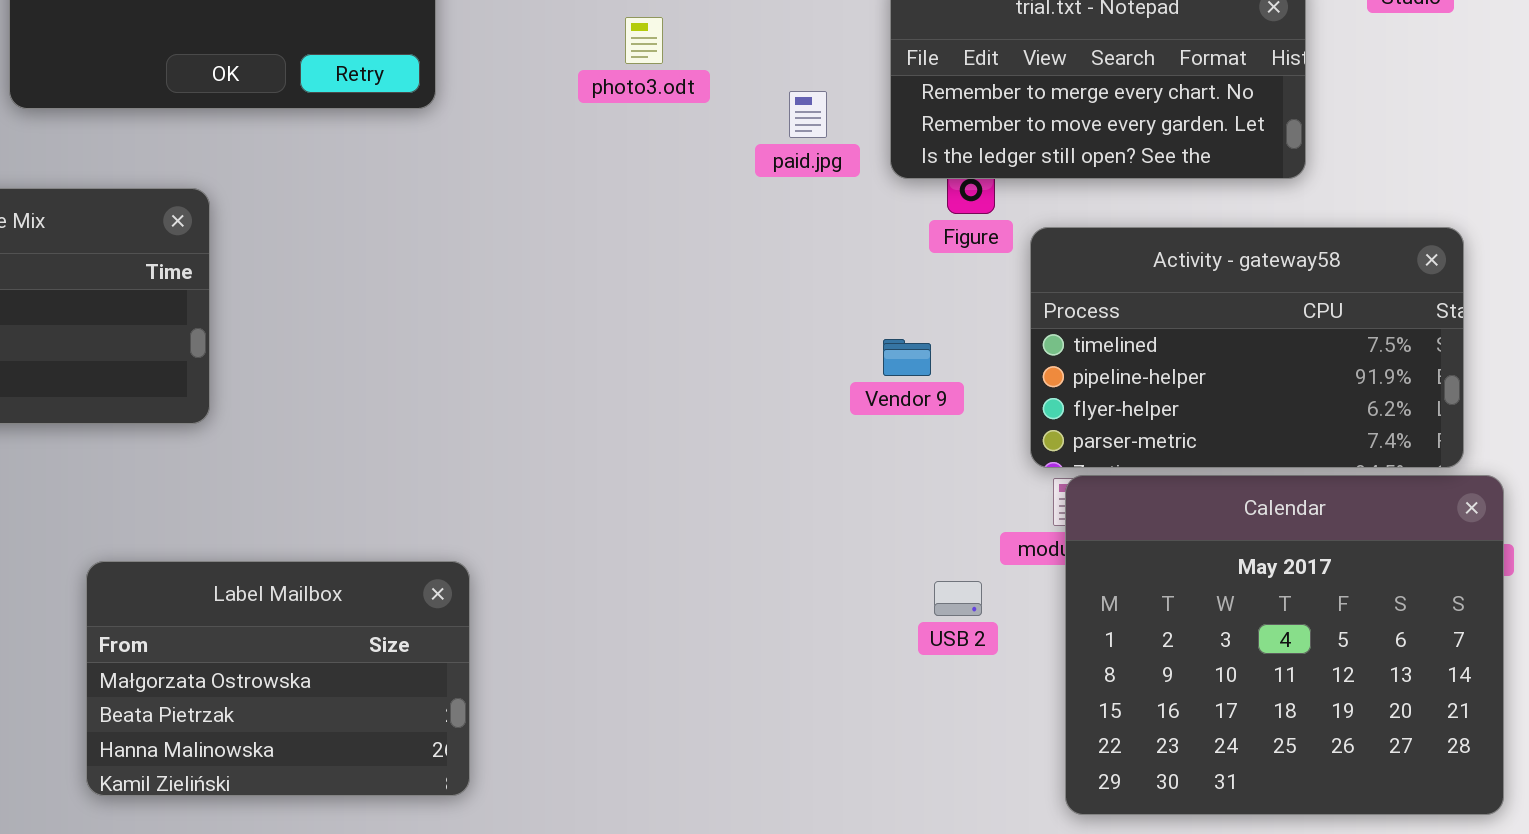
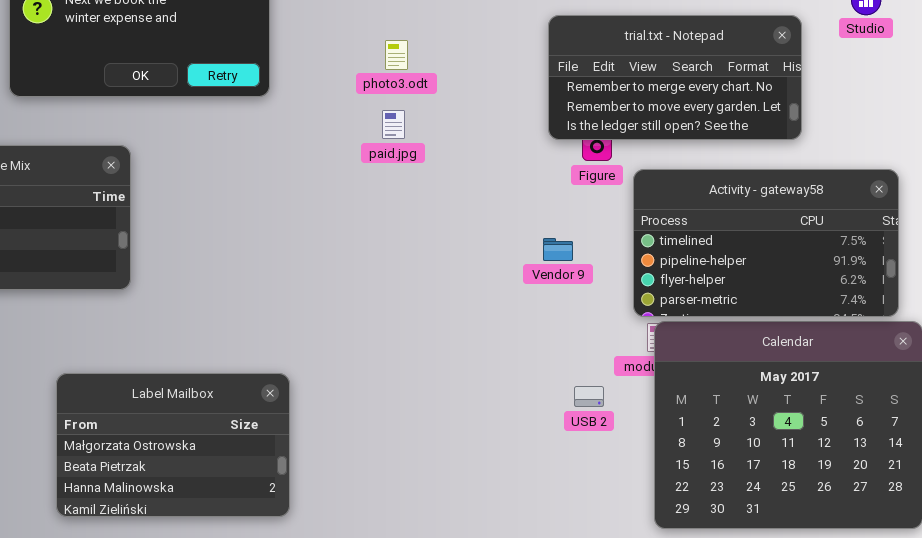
paid.jpg: [789,91,827,138] -> [382,110,405,139], moved

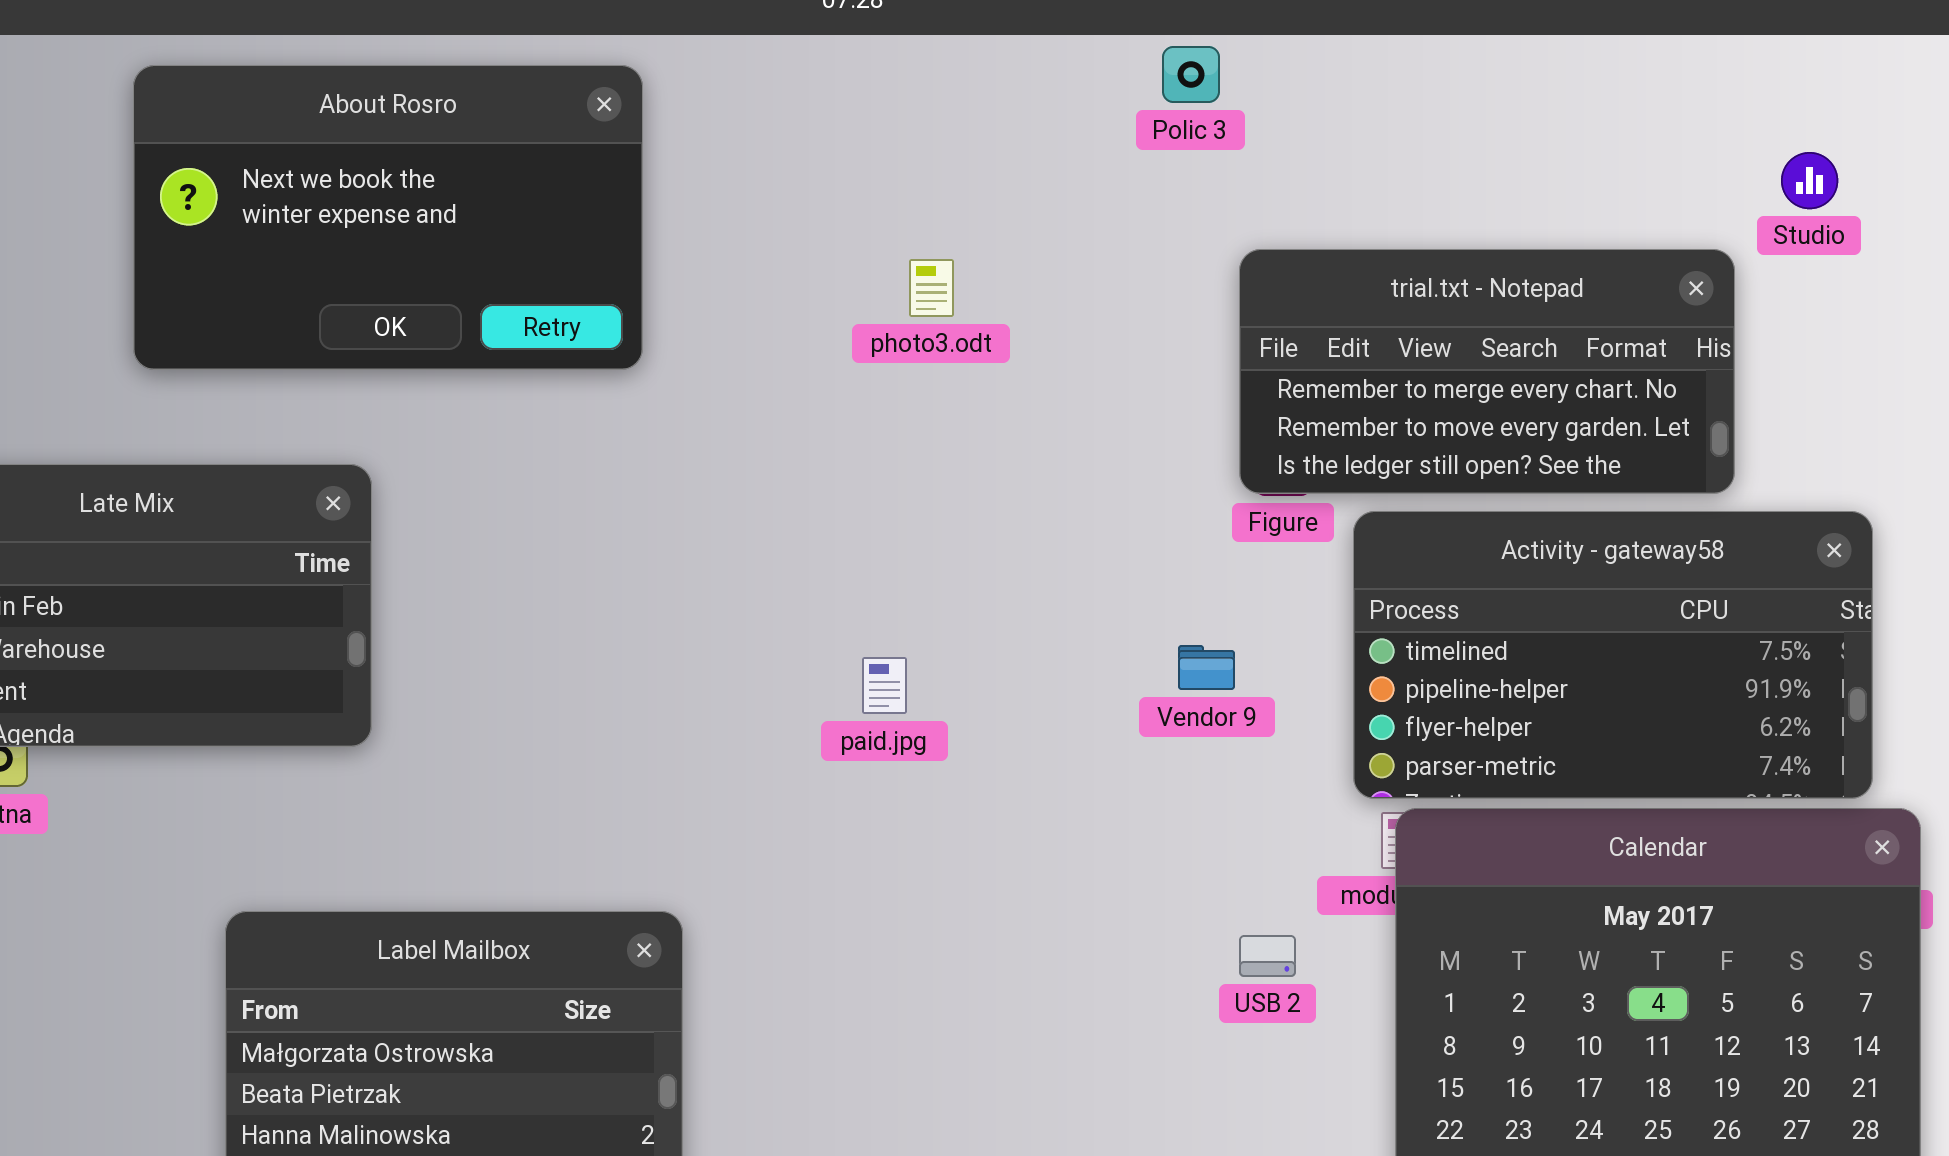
trial.txt - Notepad: [548,15,802,140] -> [1239,249,1735,494], moved
photo3.odt: [385,40,408,70] -> [909,259,954,317], moved
paid.jpg: [382,110,405,139] -> [862,657,907,714], moved

